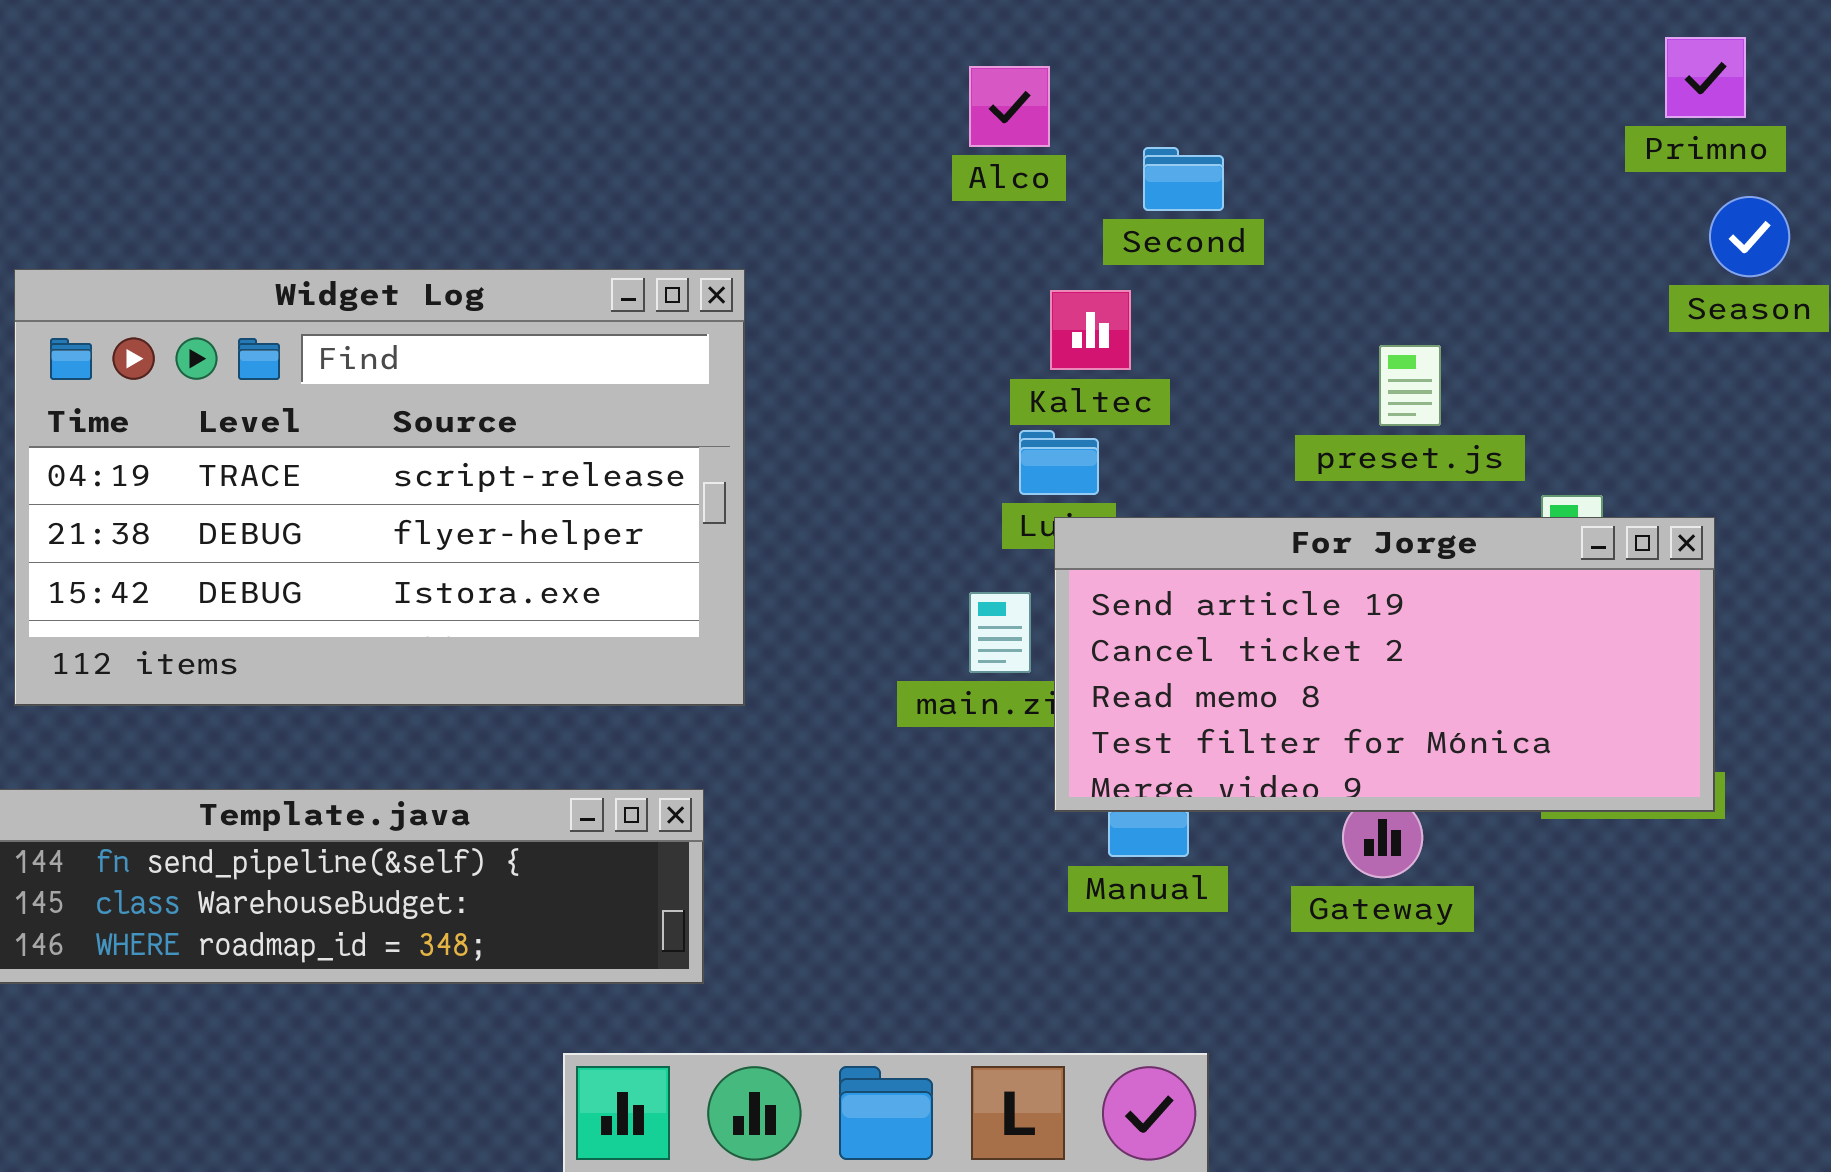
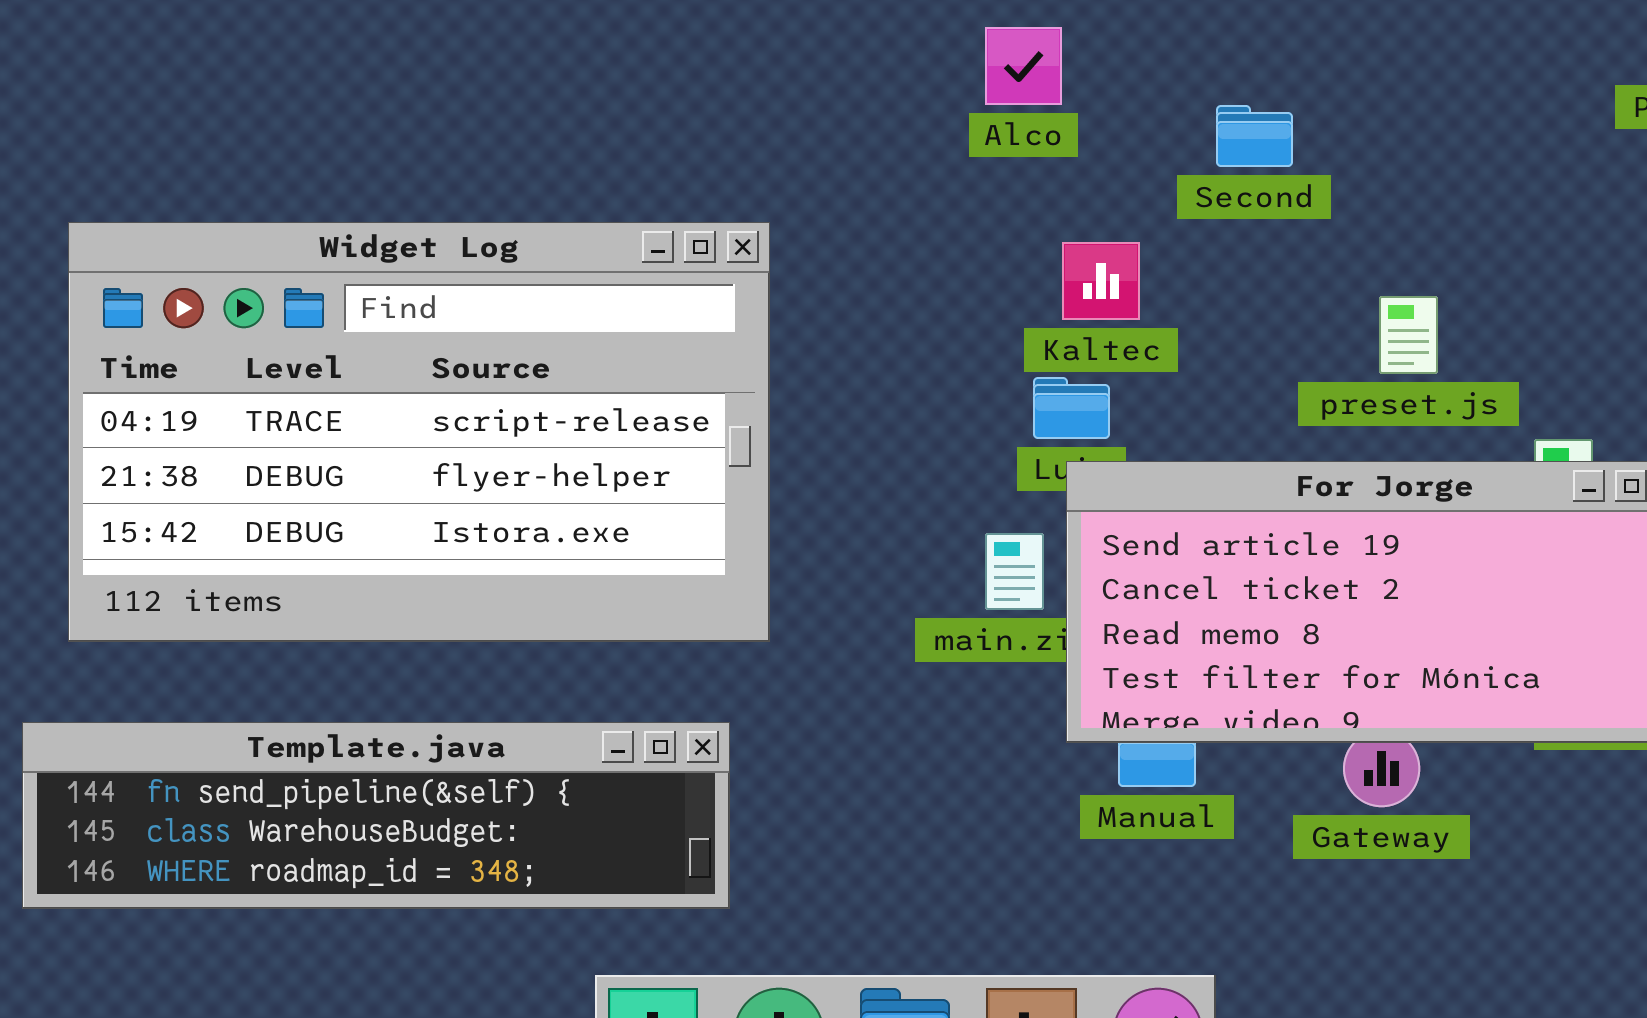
Second: [1143,147,1224,211] -> [1216,105,1293,167], moved

